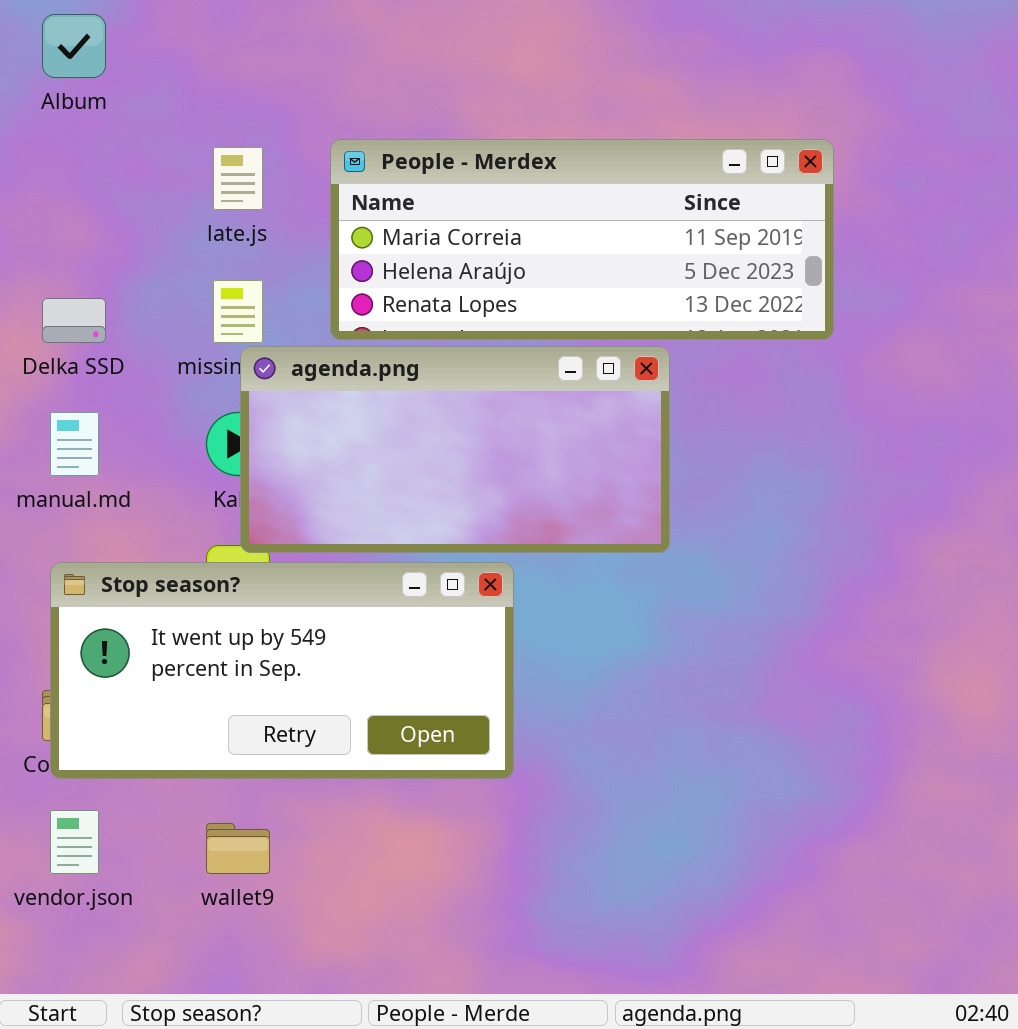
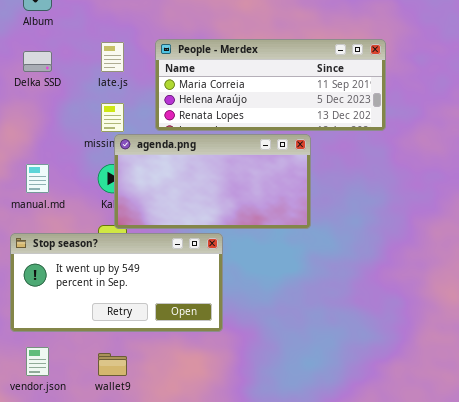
Delka SSD: [42,298,106,343] -> [23,51,52,72], moved
Stop season?: [50,562,514,779] -> [10,233,223,332], moved

